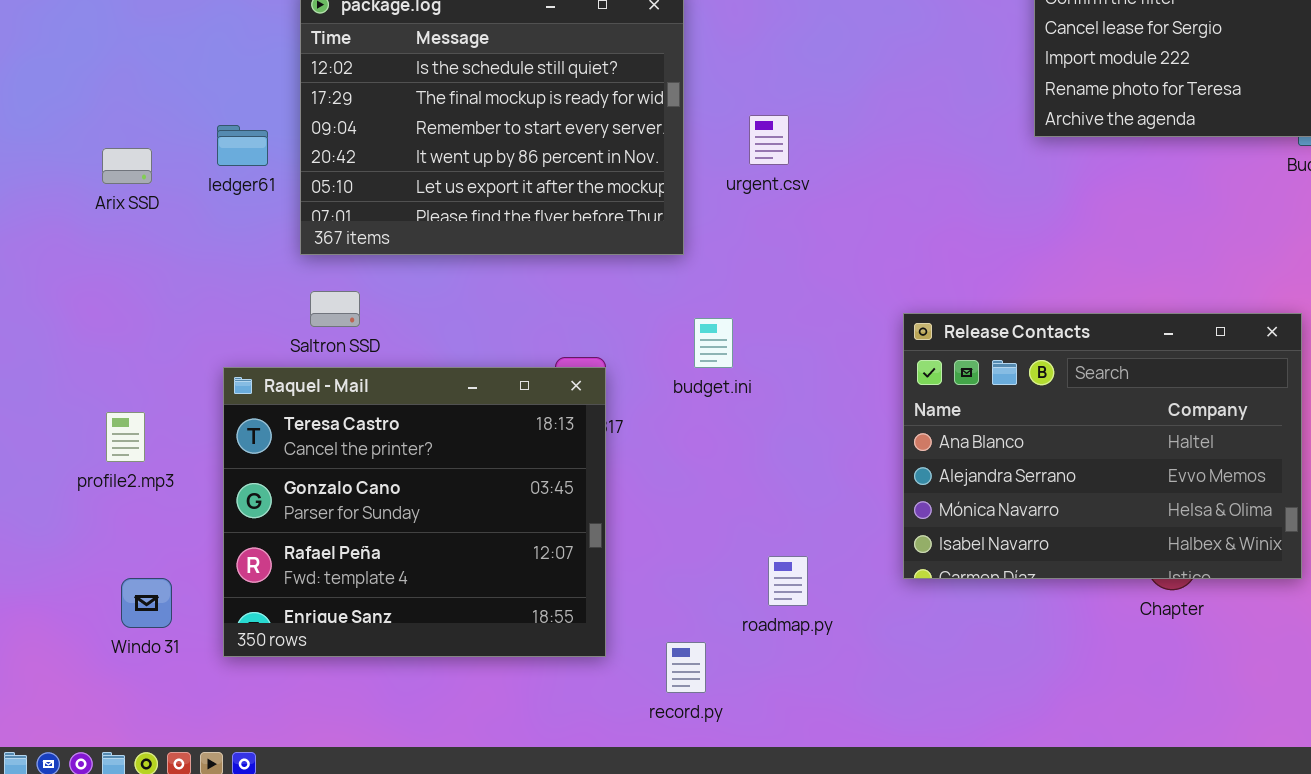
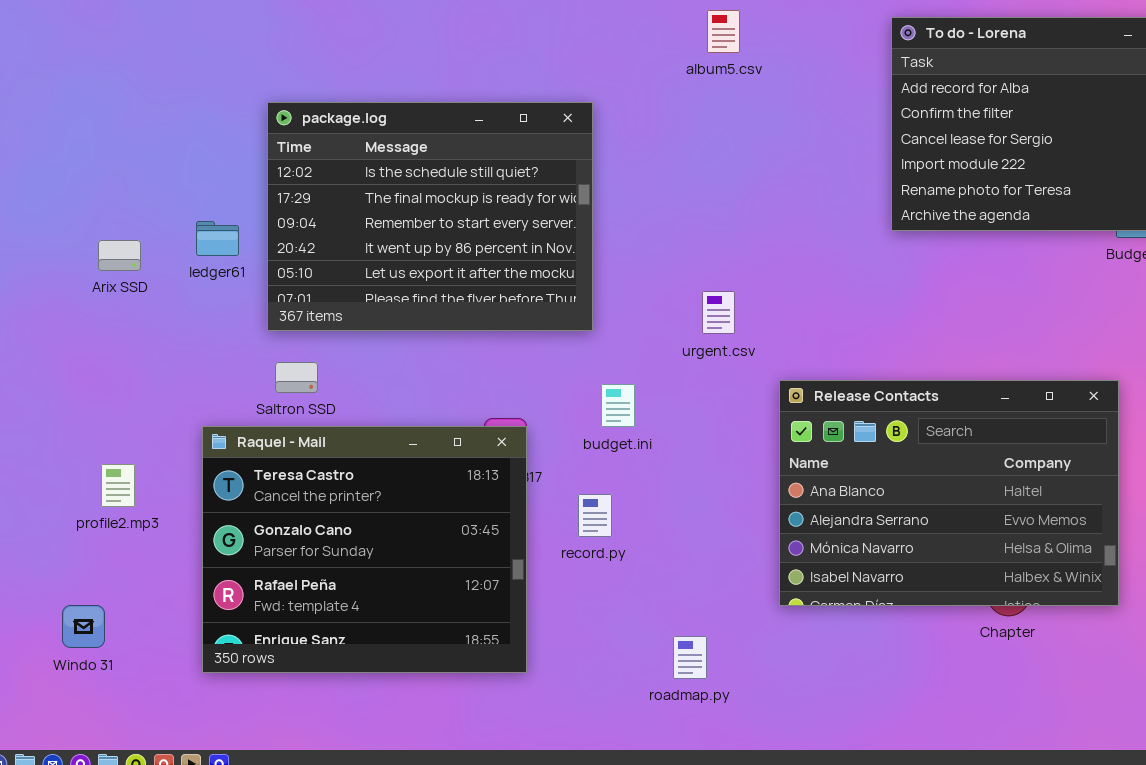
urgent.csv: [749,115,789,165] -> [702,291,735,334], moved
roadmap.py: [768,556,808,606] -> [673,636,707,679], moved
Windo 31: [121,578,172,628] -> [62,605,105,648], moved
record.py: [666,642,706,693] -> [578,494,612,537], moved

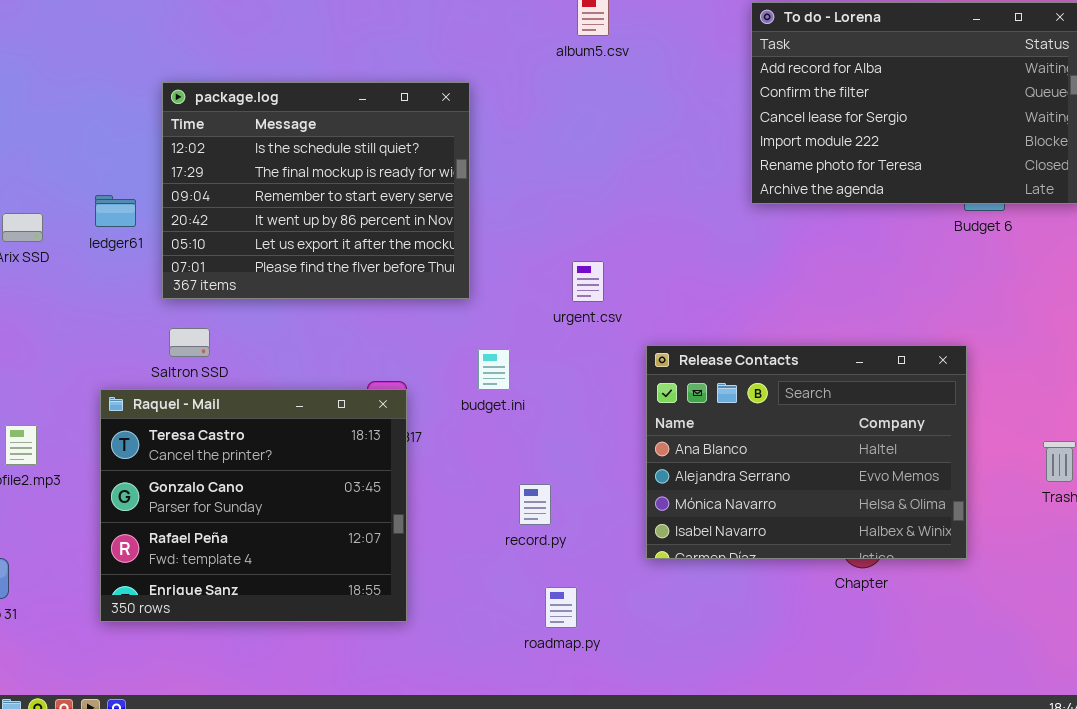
record.py: [578,494,612,537] -> [519,484,551,525], moved

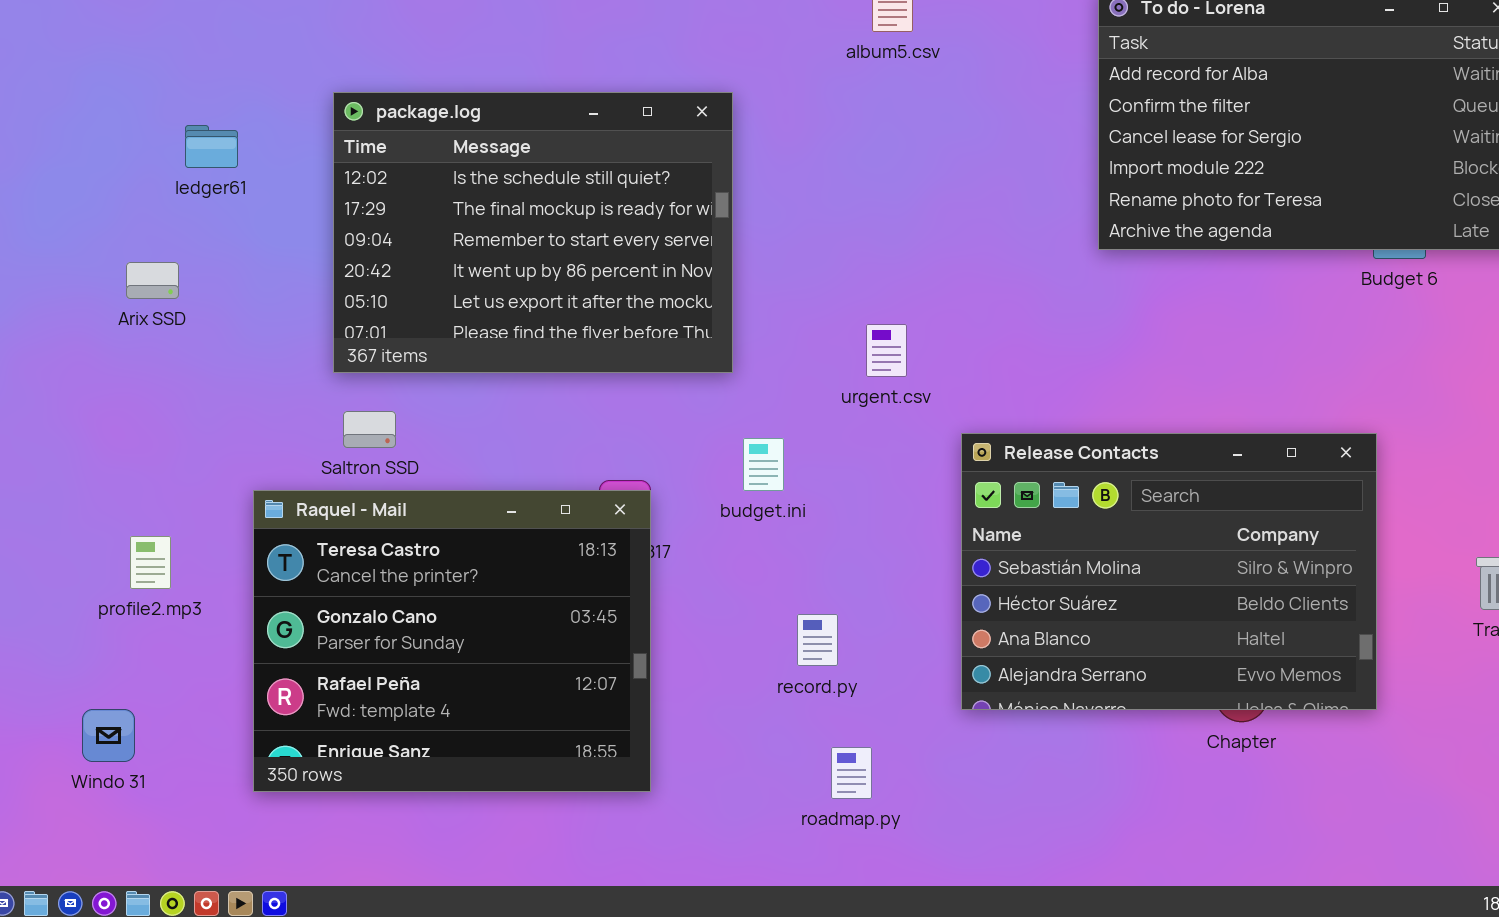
ledger61: [95,195,136,227] -> [185,125,238,168], moved
Release Contacts: [646,345,967,559] -> [961,433,1377,710], scrolled up 2 rows

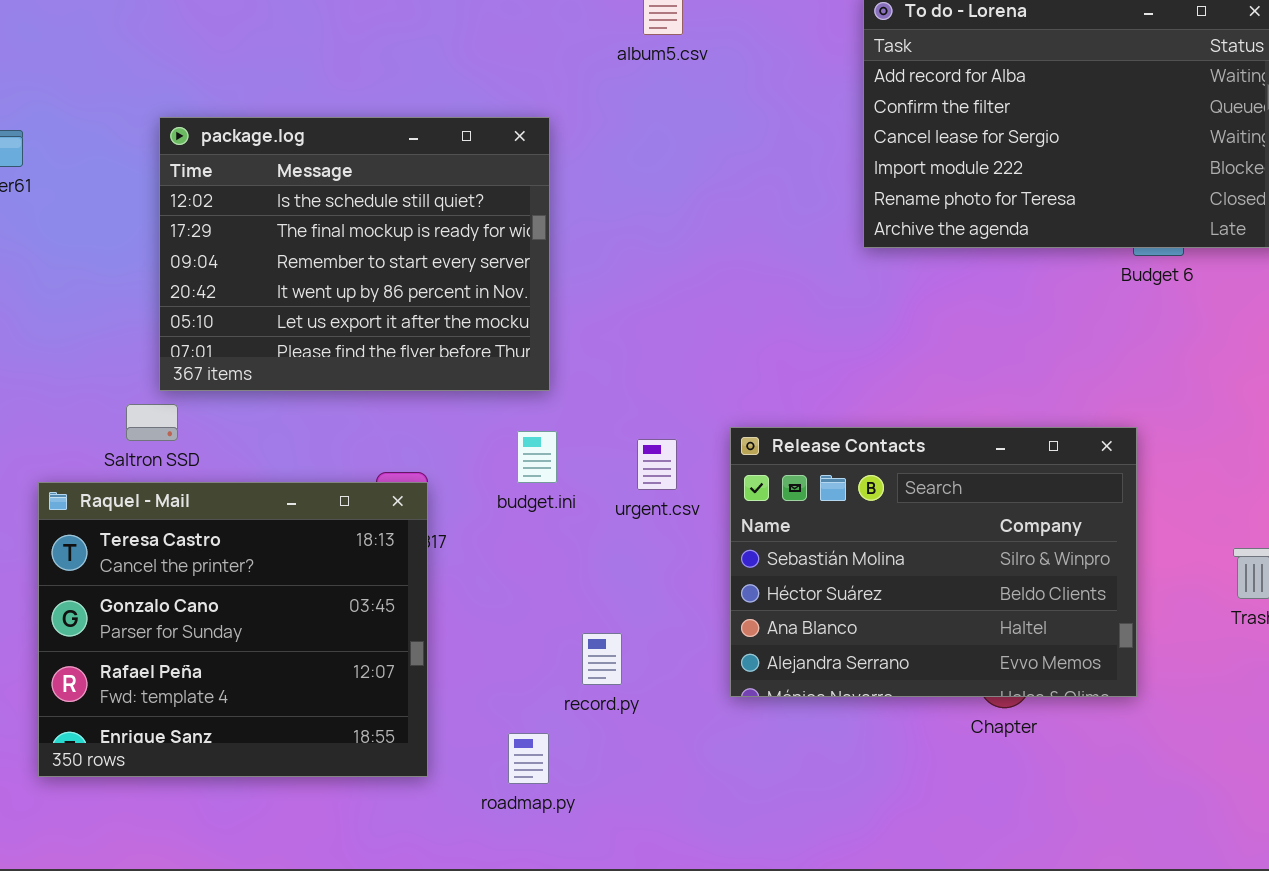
package.log: [333,92,733,373] -> [159,117,550,391], moved
urgent.csv: [866,324,907,377] -> [637,439,677,490], moved
record.py: [797,614,838,666] -> [582,633,622,685], moved
roadmap.py: [831,747,872,799] -> [508,733,549,784], moved

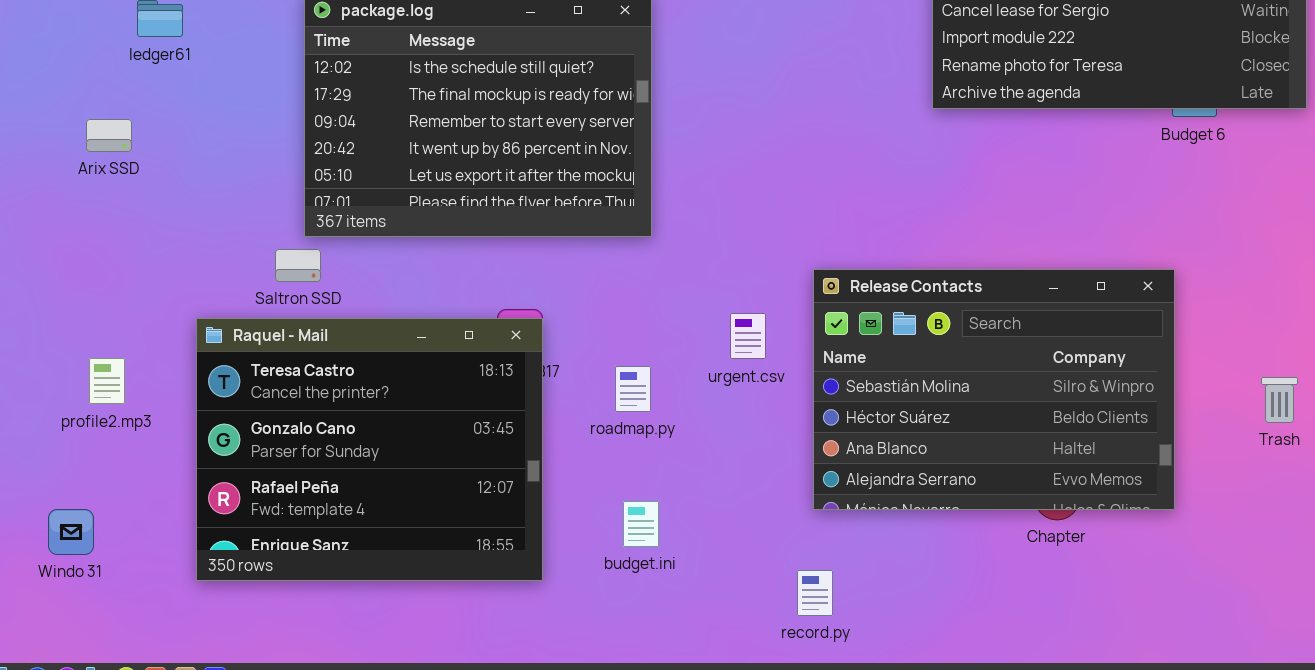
budget.ini: [517,431,557,483] -> [623,501,659,547], moved
urgent.csv: [637,439,677,490] -> [730,313,766,359], moved
record.py: [582,633,622,685] -> [797,570,833,616], moved
roadmap.py: [508,733,549,784] -> [615,366,651,412], moved

